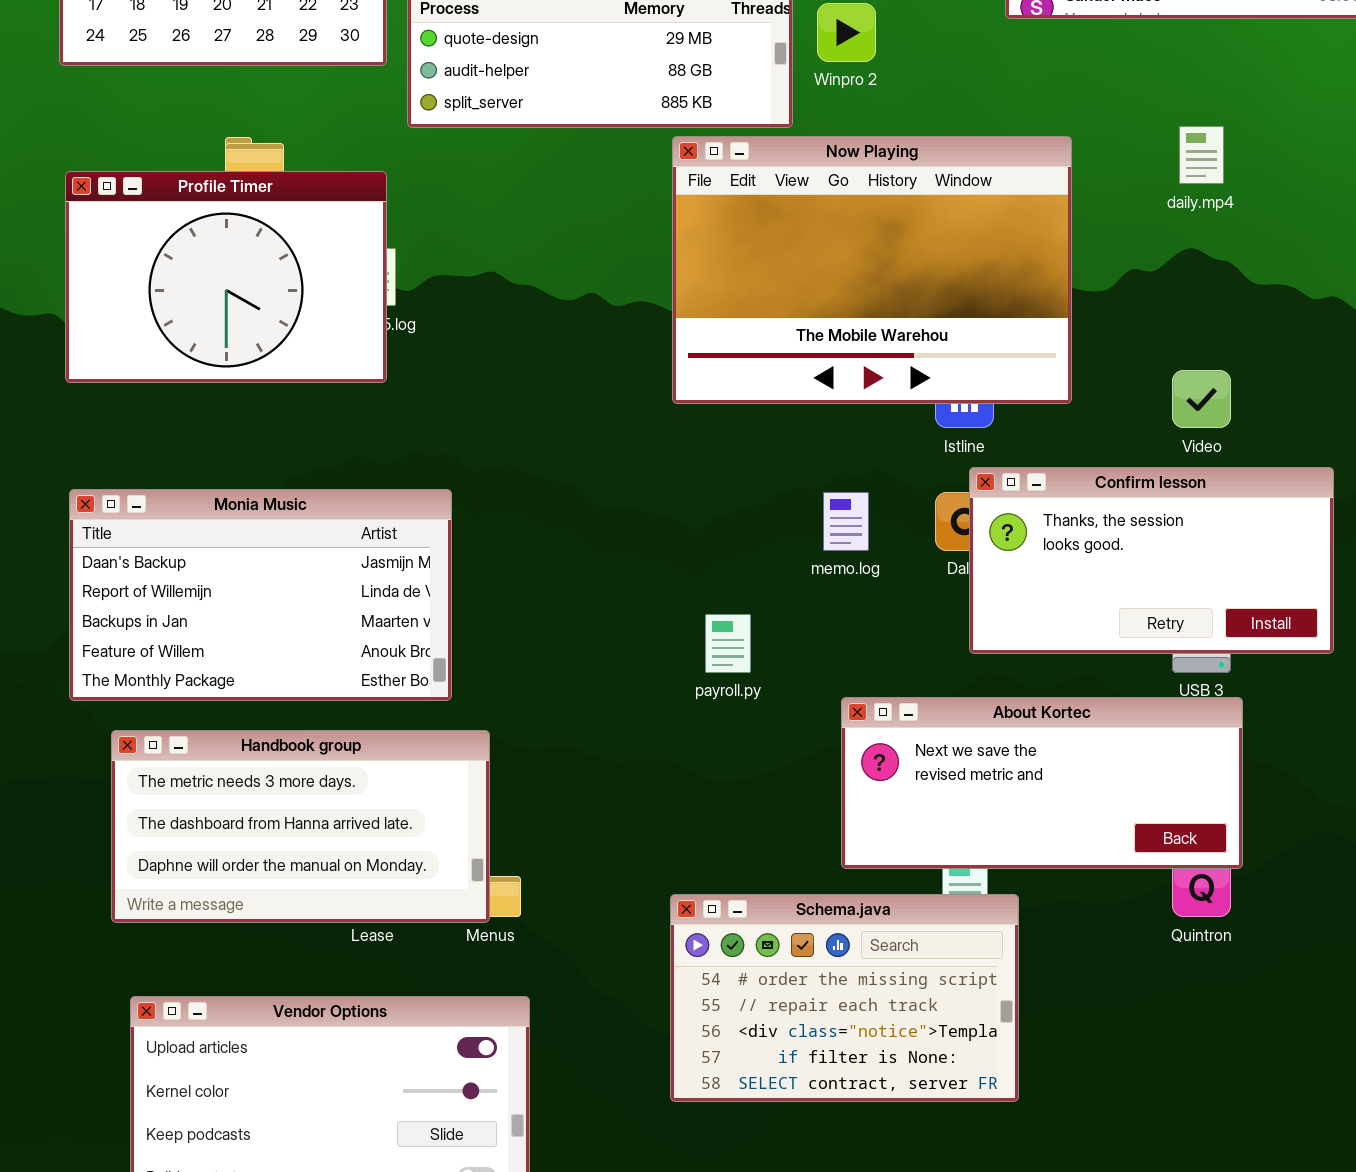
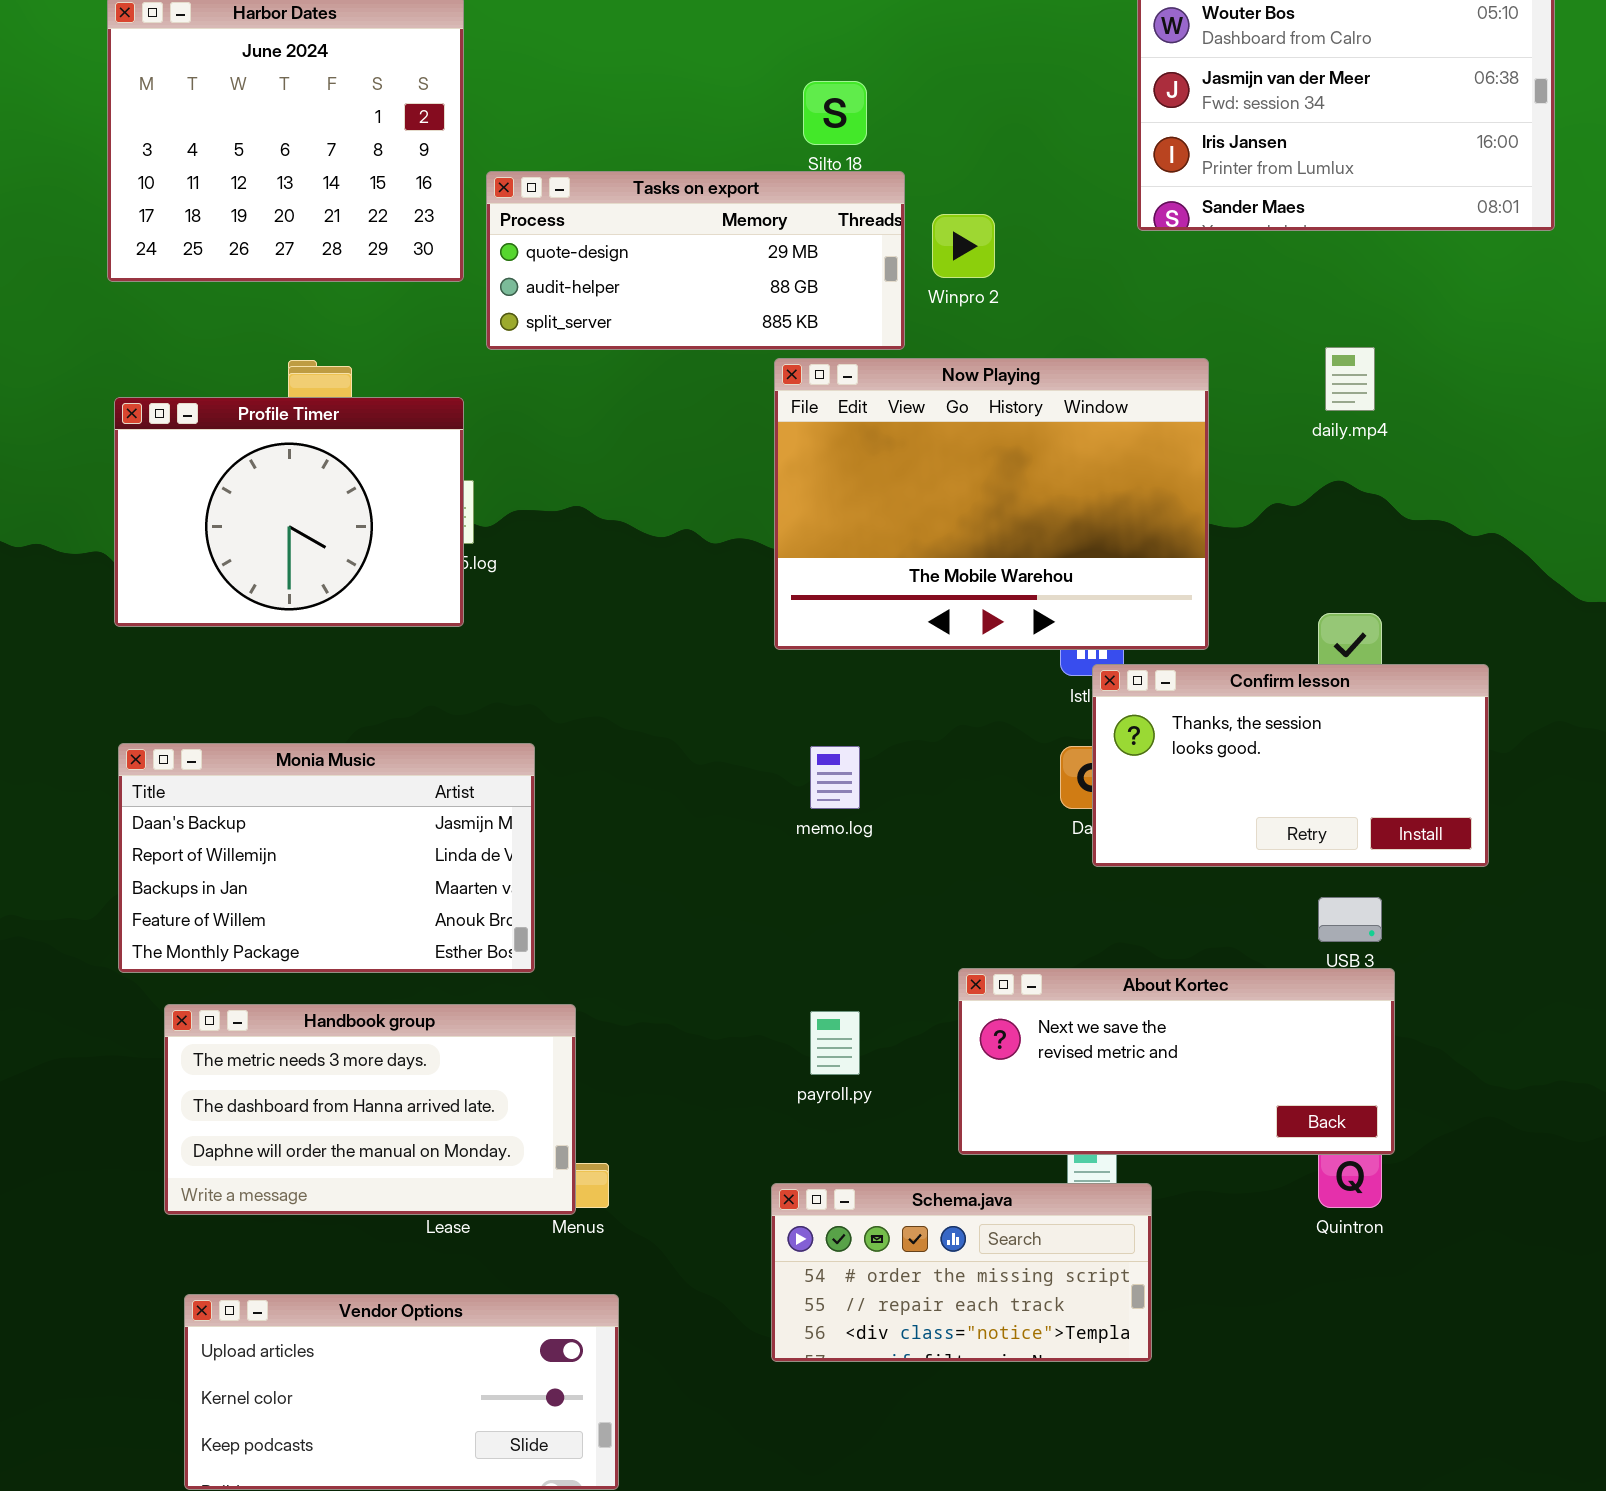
Confirm lesson: [969,467,1334,654] -> [1092,664,1489,867], moved
memo.log: [823,492,869,551] -> [810,746,860,809], moved
payroll.py: [705,614,751,673] -> [810,1011,860,1075], moved
Schema.java: [670,894,1019,1102] -> [771,1183,1152,1362], resized

